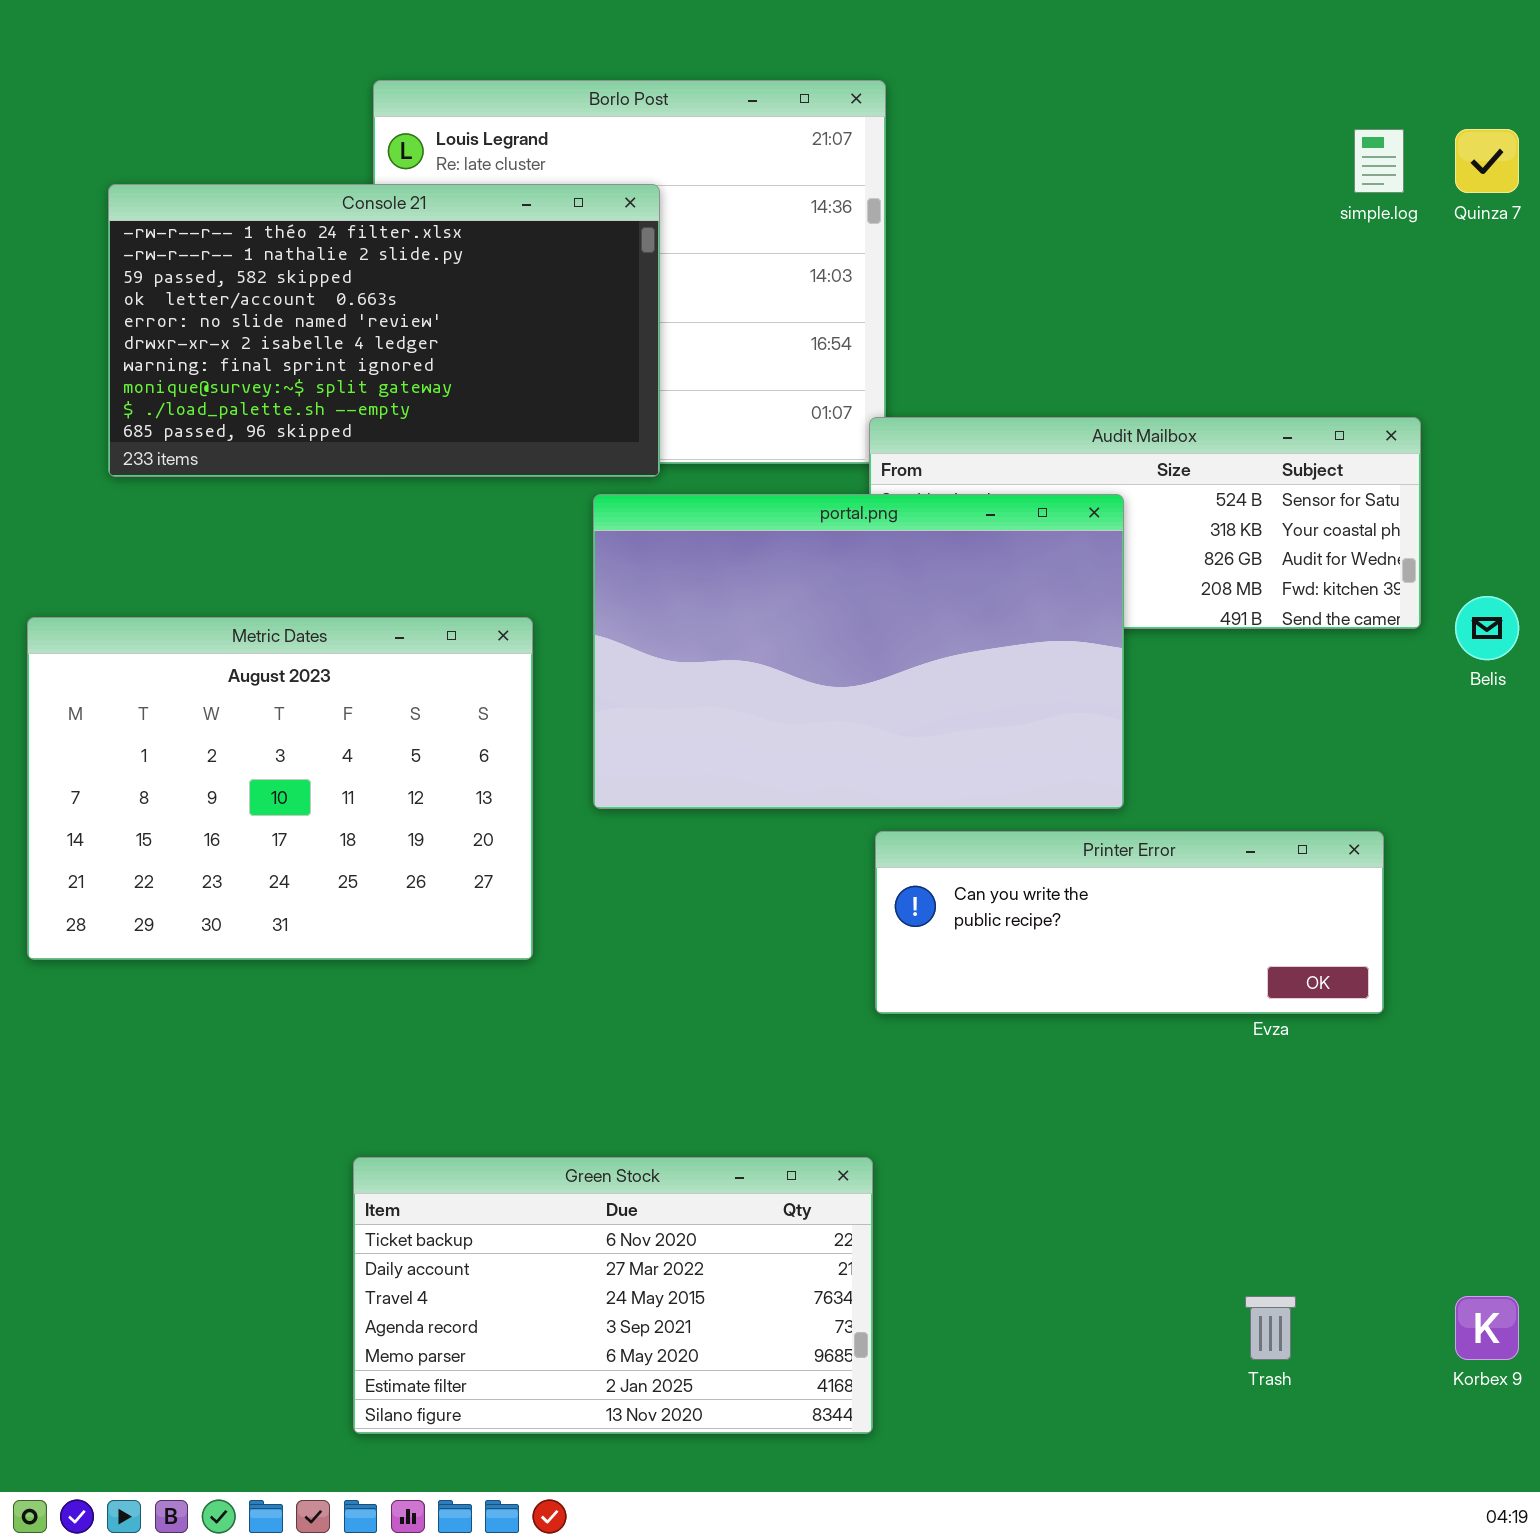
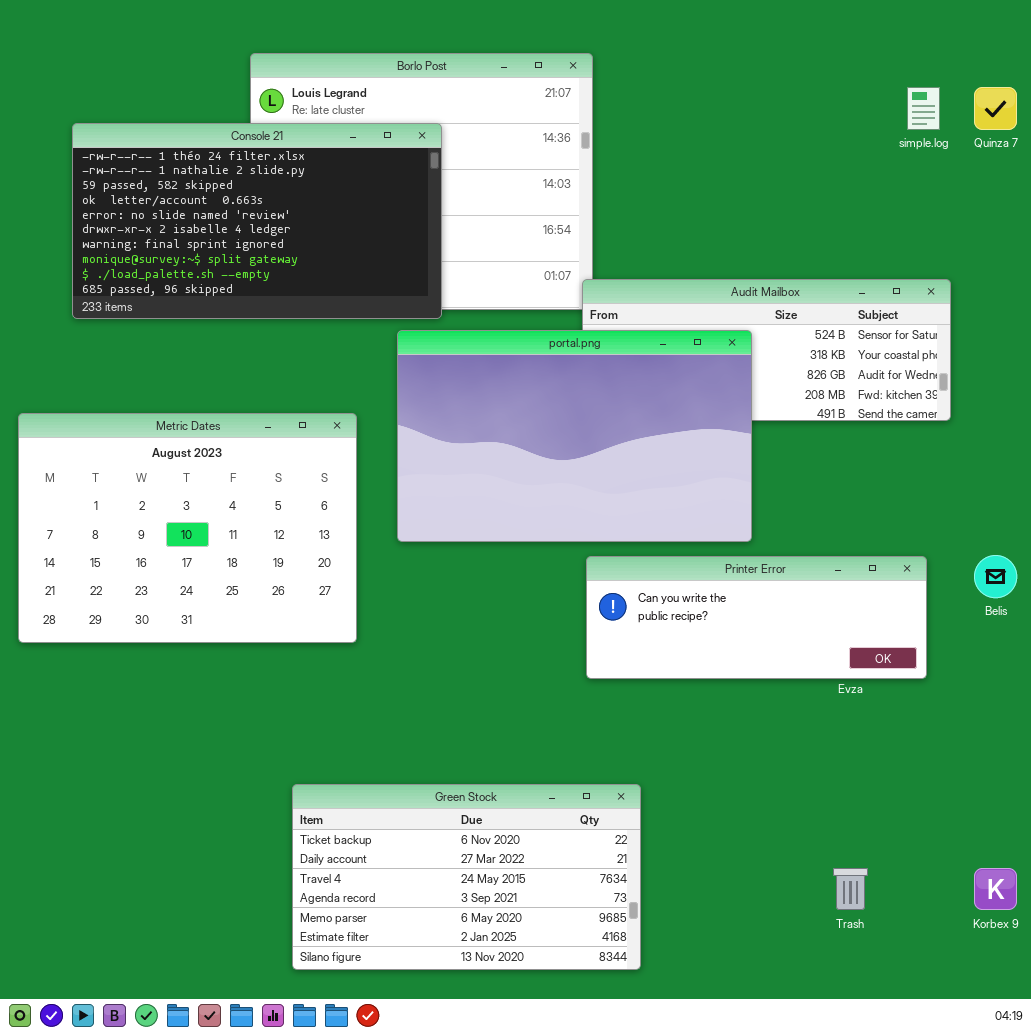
Belis: [1455,596,1519,660] -> [974,555,1017,598], moved
Green Stock: [353,1157,873,1434] -> [292,784,641,970], moved

